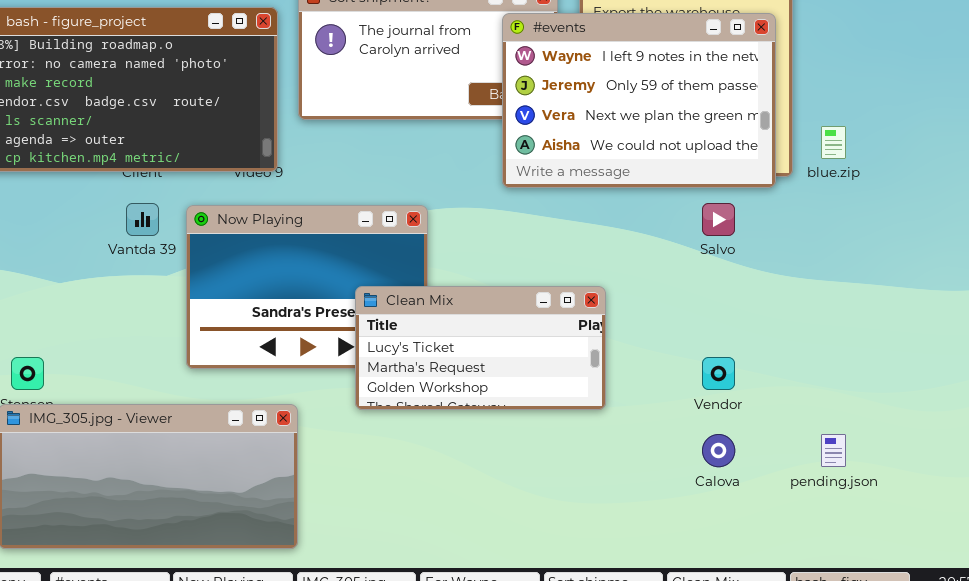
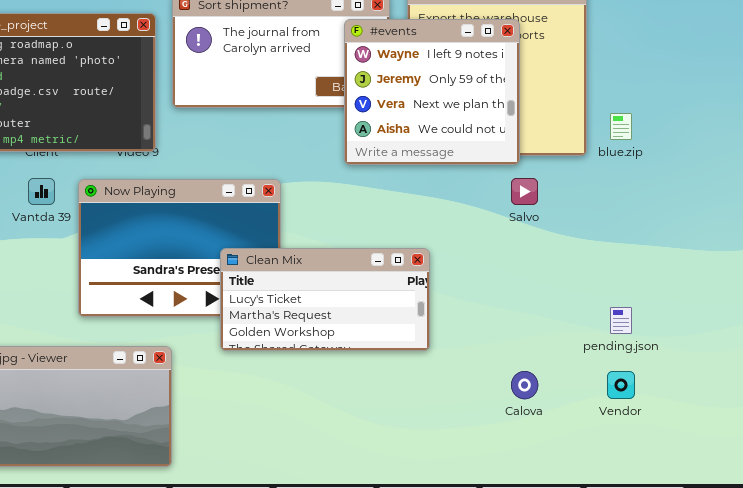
#events: [502,13,776,188] -> [344,19,520,165], resized
Vendor: [702,357,735,390] -> [607,371,635,399], moved
pending.json: [821,434,846,467] -> [610,307,632,334], moved

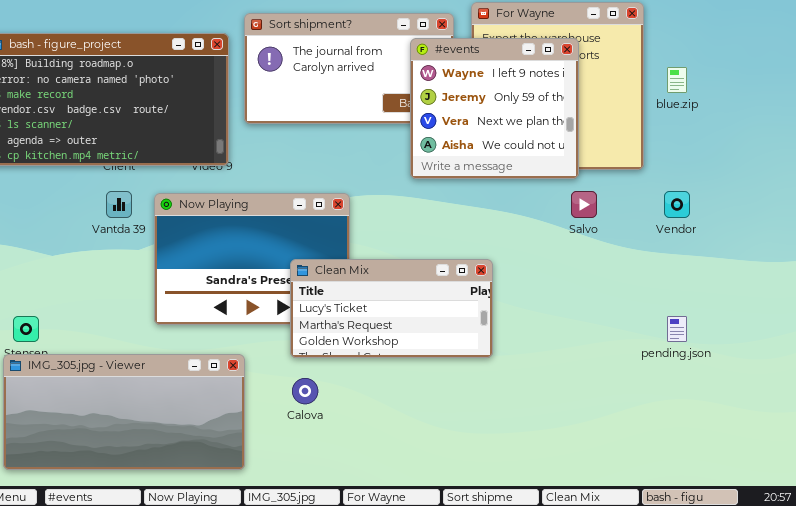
blue.zip: [610,113,632,140] -> [667,67,687,93], moved
Calova: [511,371,538,399] -> [292,378,318,404], moved
Vendor: [607,371,635,399] -> [664,191,690,218], moved

